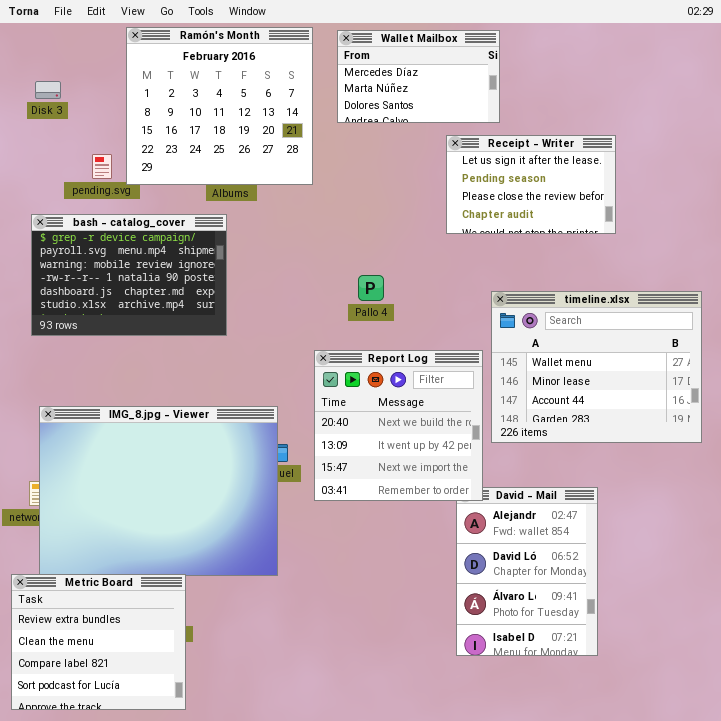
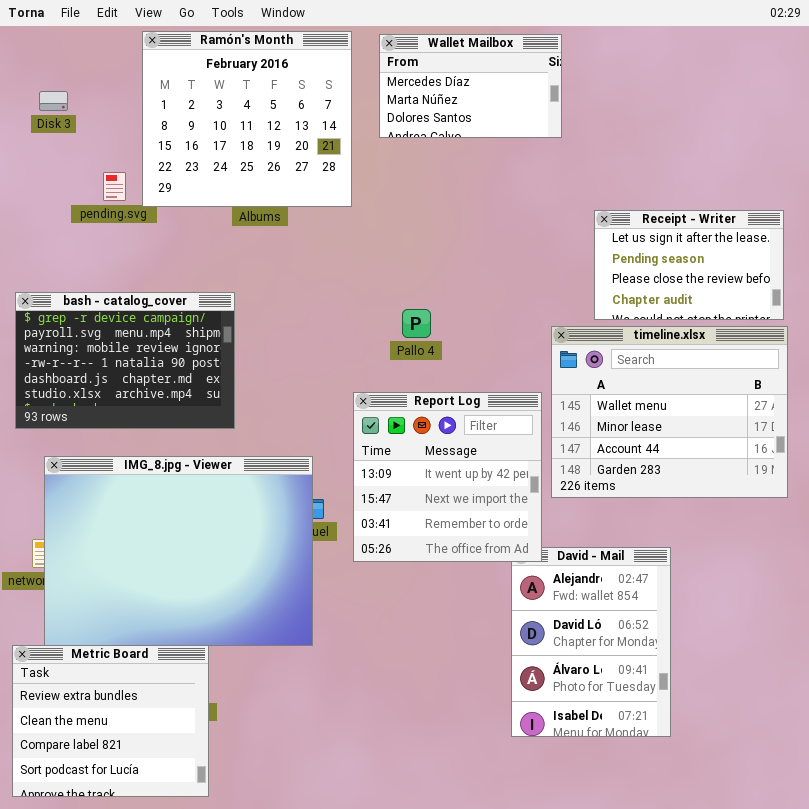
Receipt - Writer: [446,135,616,234] -> [594,210,784,320], moved
bash - catalog_cover: [31,214,227,336] -> [15,292,235,429], moved
Report Log: [314,350,483,501] -> [353,392,542,562], scrolled down 1 row

